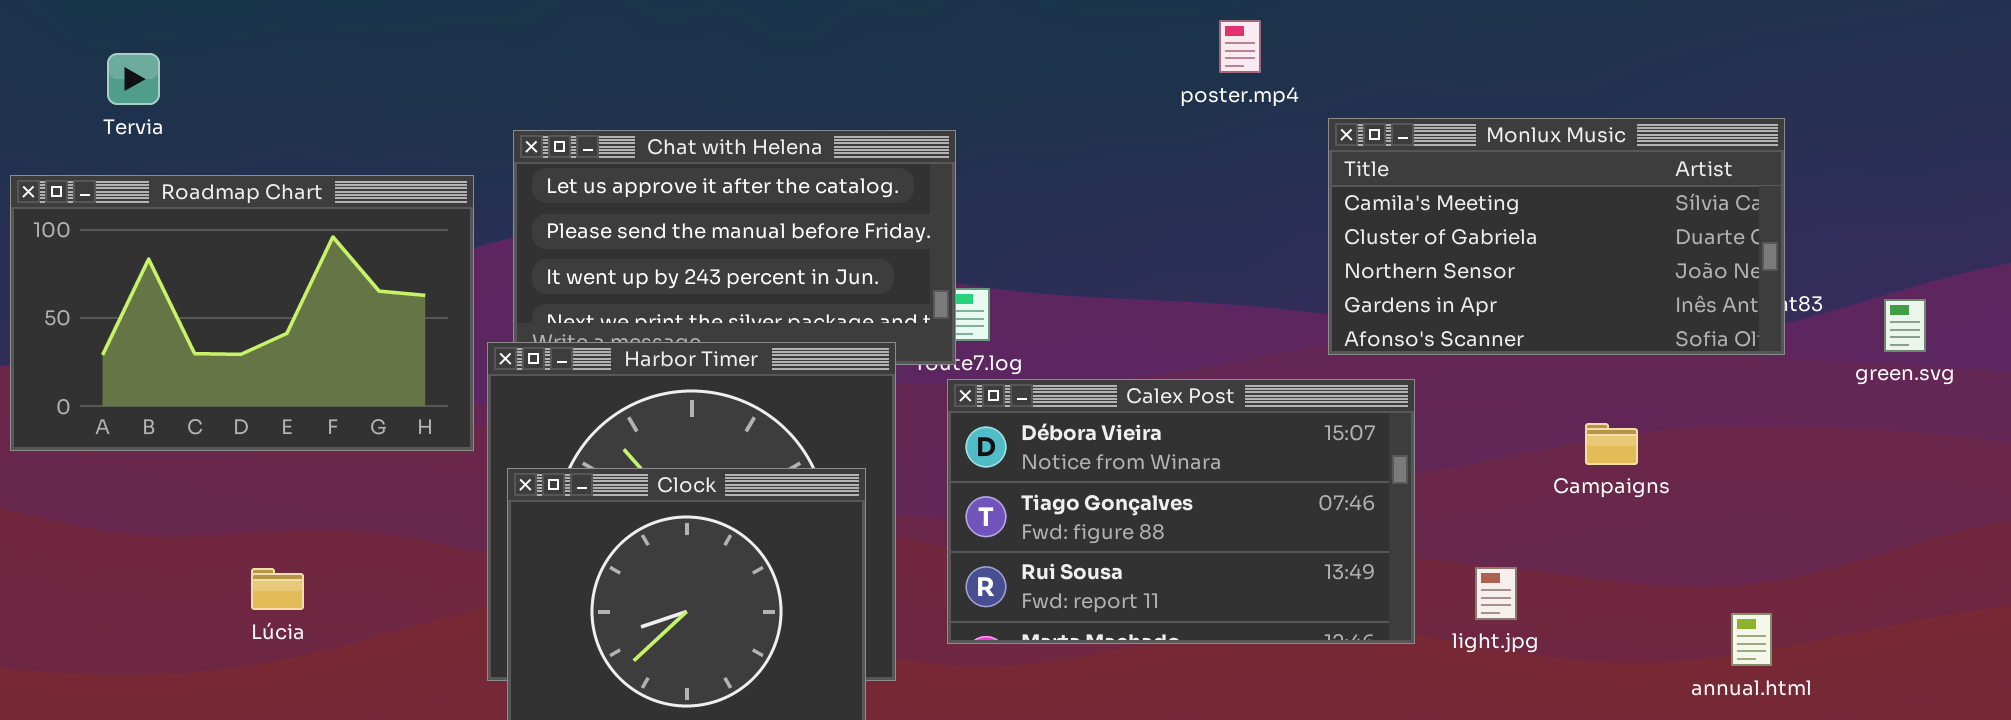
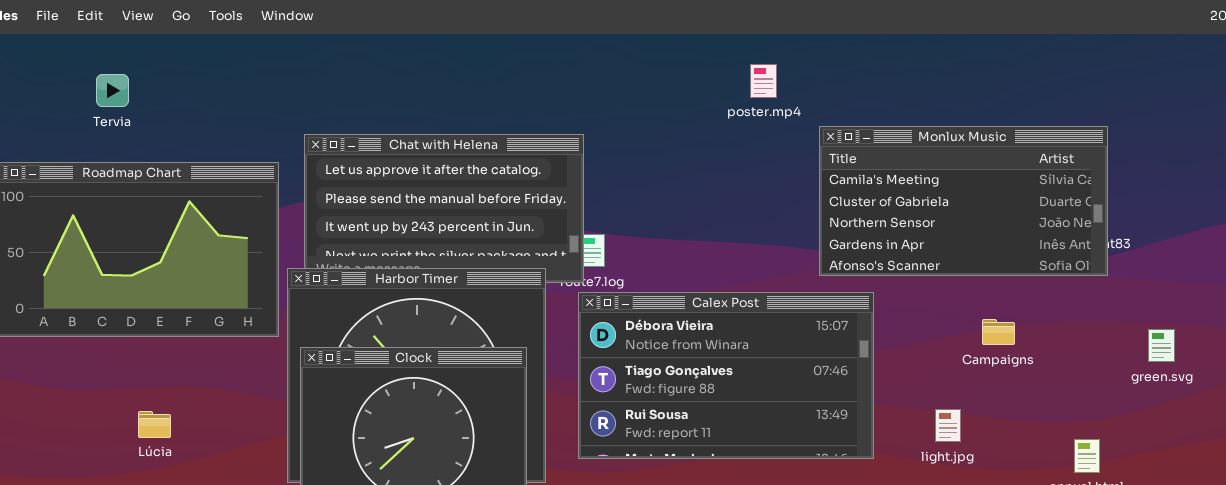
Tervia: [107,53,160,105] -> [96,74,129,107], moved
green.svg: [1884,299,1926,352] -> [1148,329,1175,362], moved
light.jpg: [1475,567,1517,620] -> [935,409,961,442], moved

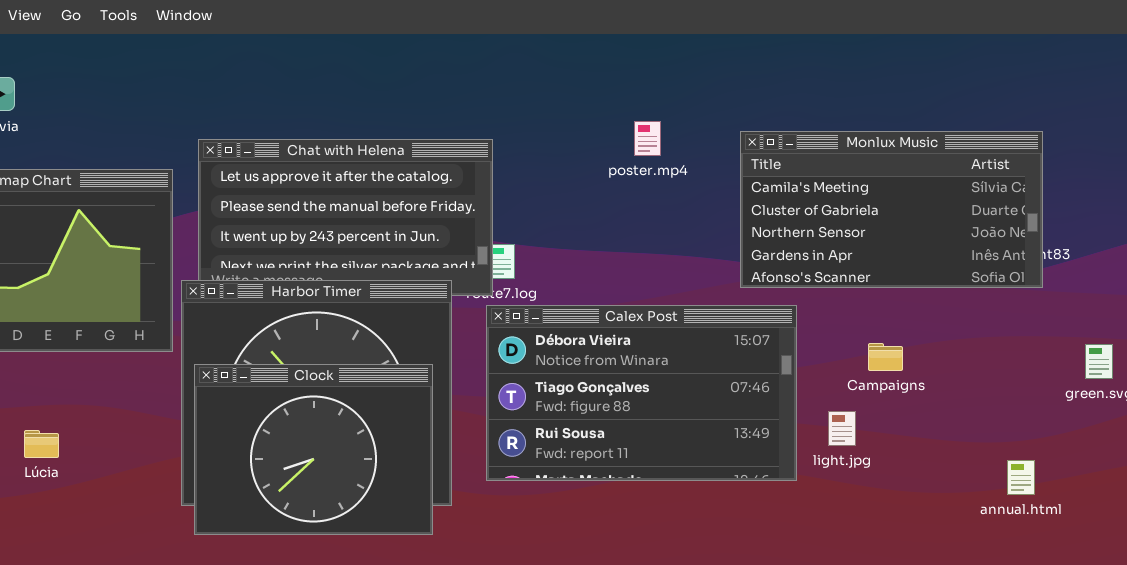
poster.mp4: [750,64,777,98] -> [634,121,661,156], moved
Campaigns: [982,319,1015,345] -> [868,343,903,371], moved
light.jpg: [935,409,961,442] -> [828,411,856,446], moved

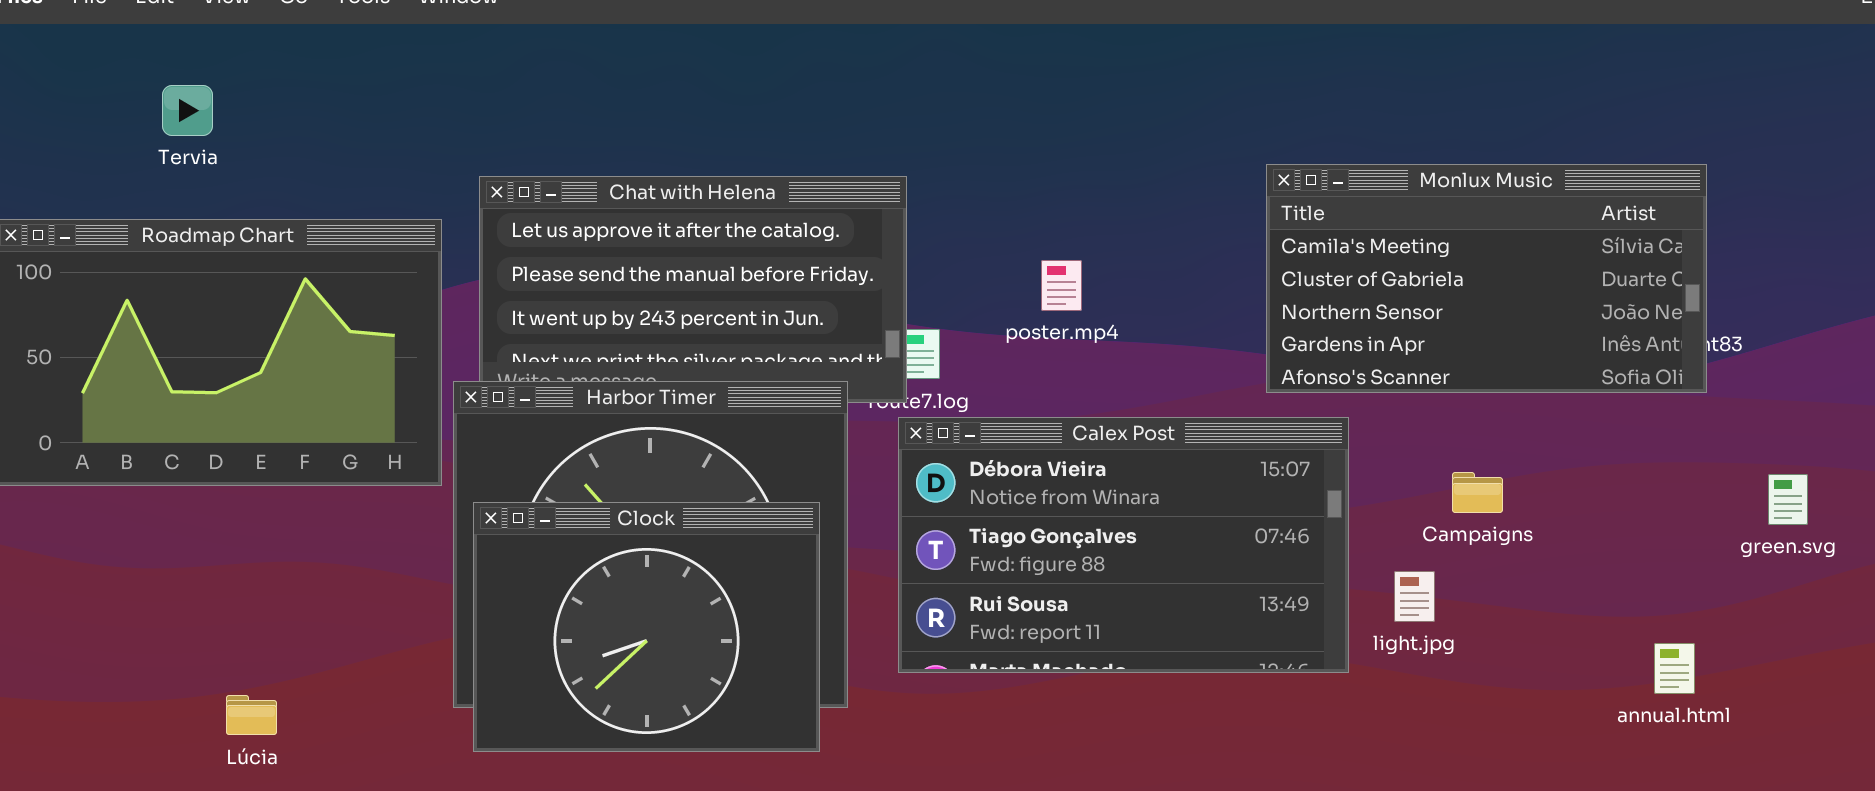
poster.mp4: [634,121,661,156] -> [1041,260,1082,311], moved
Lúcia: [24,430,59,458] -> [226,695,277,735], moved

